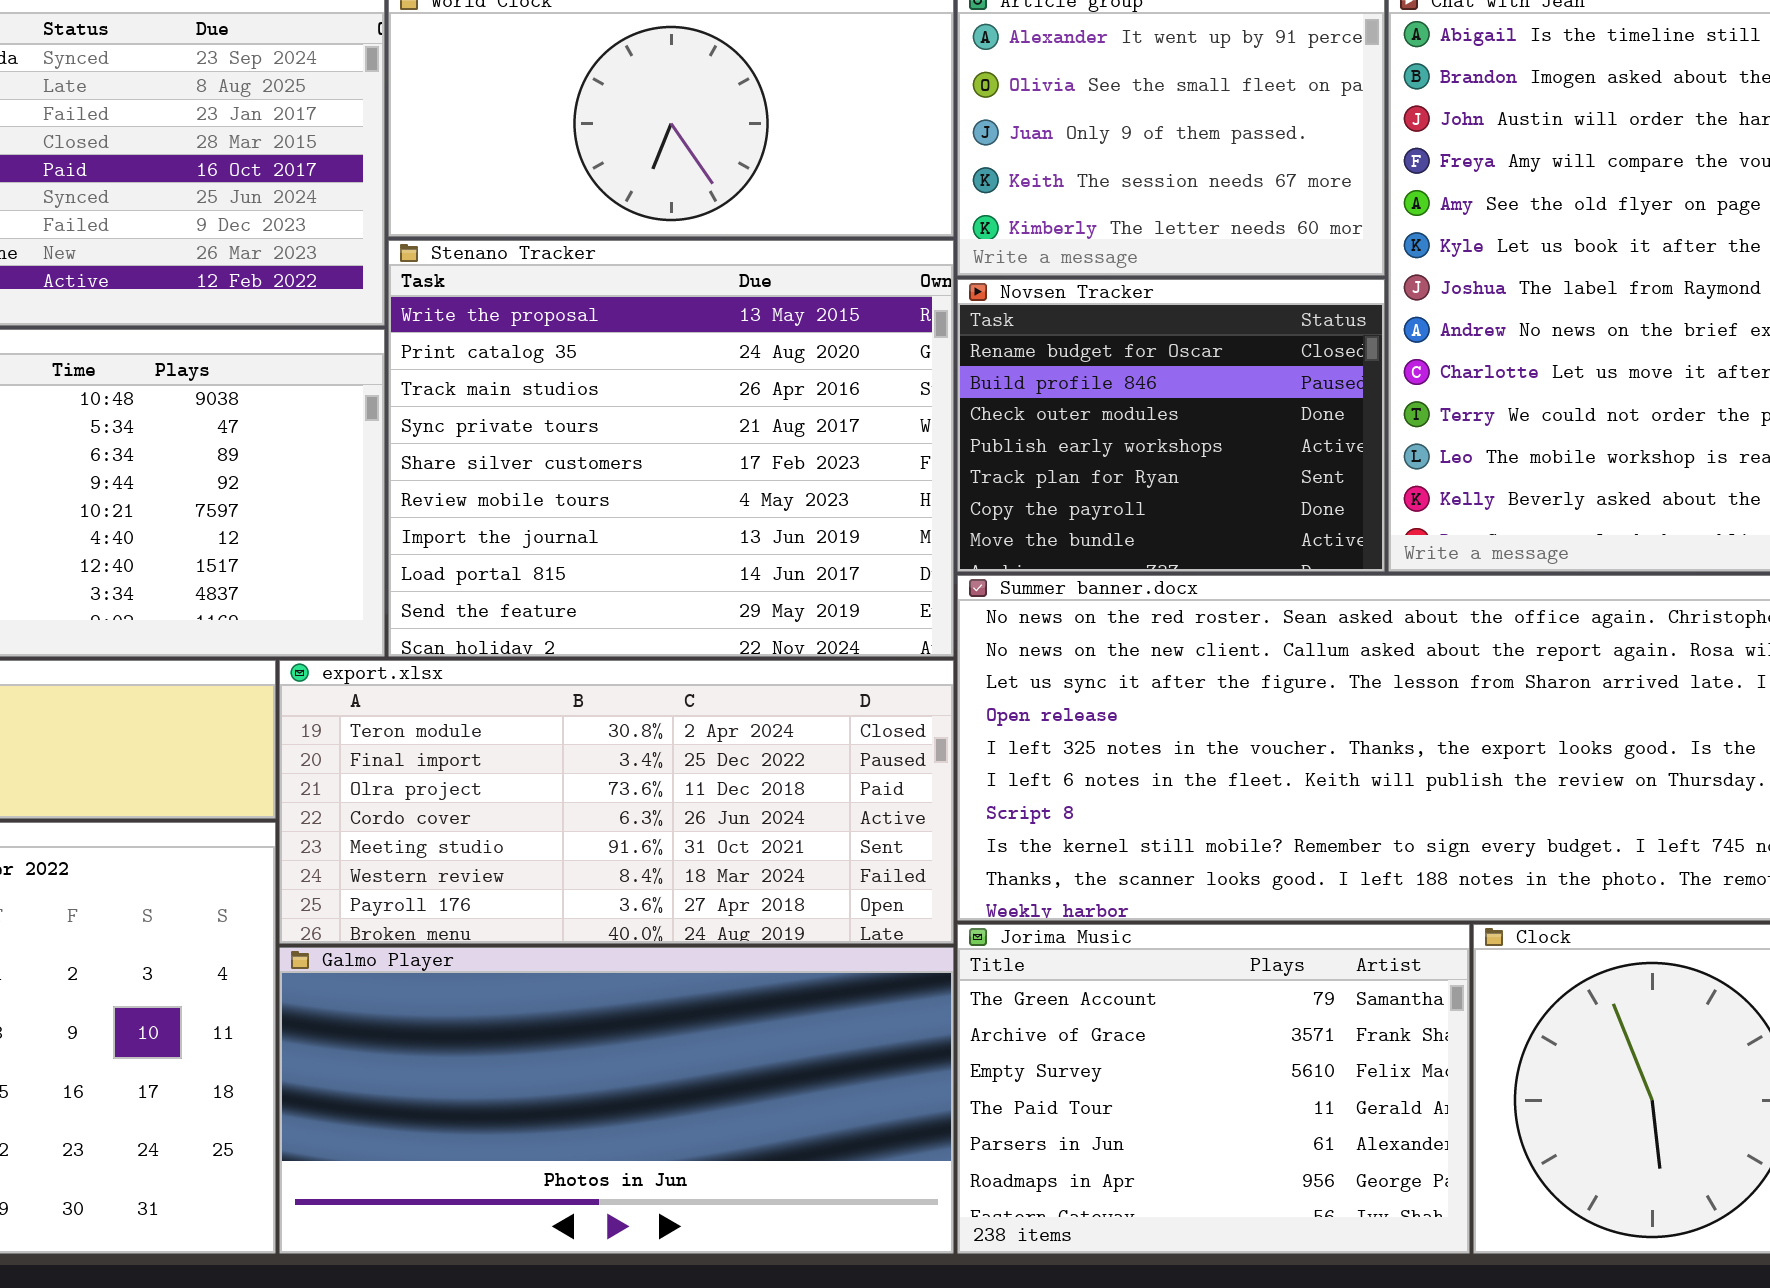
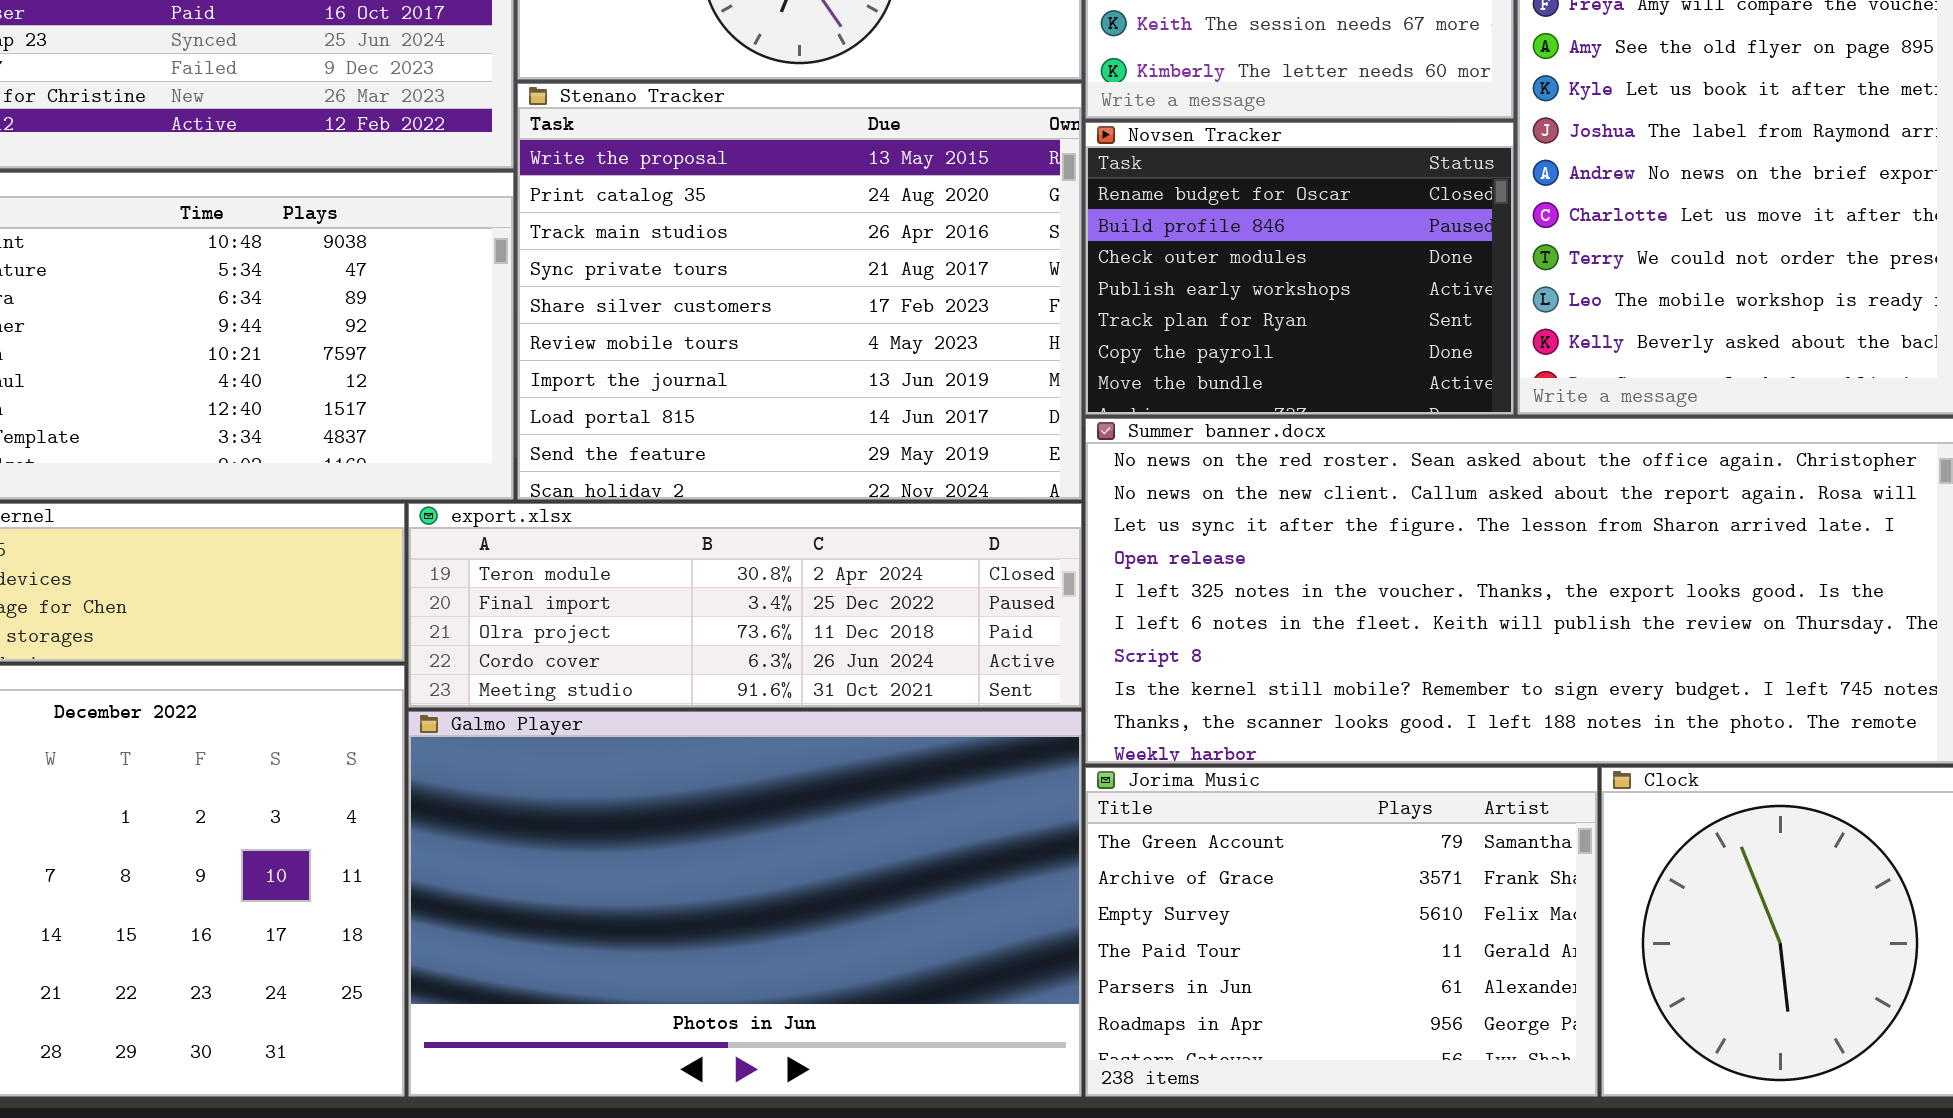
export.xlsx: [279,660,954,944] -> [408,503,1082,708], resized
Galmo Player: [279,947,954,1254] -> [408,711,1082,1097], resized

